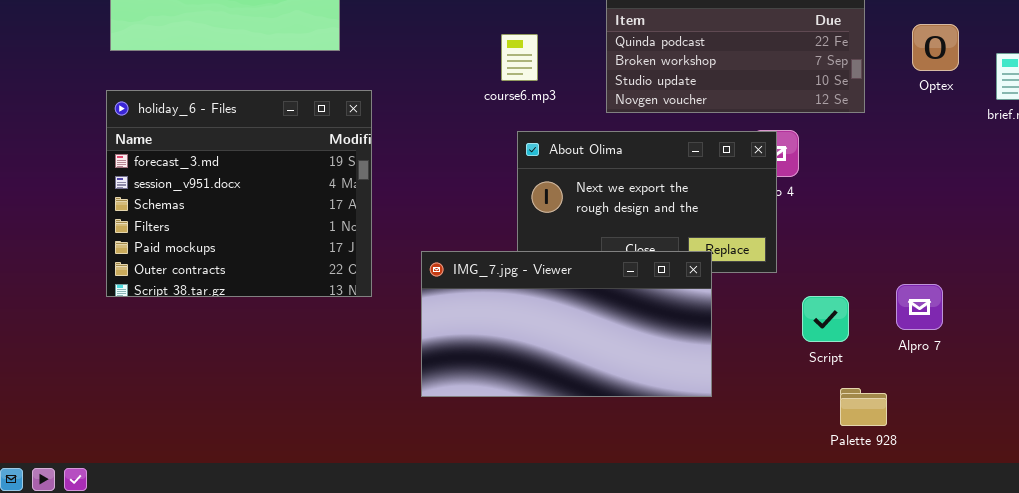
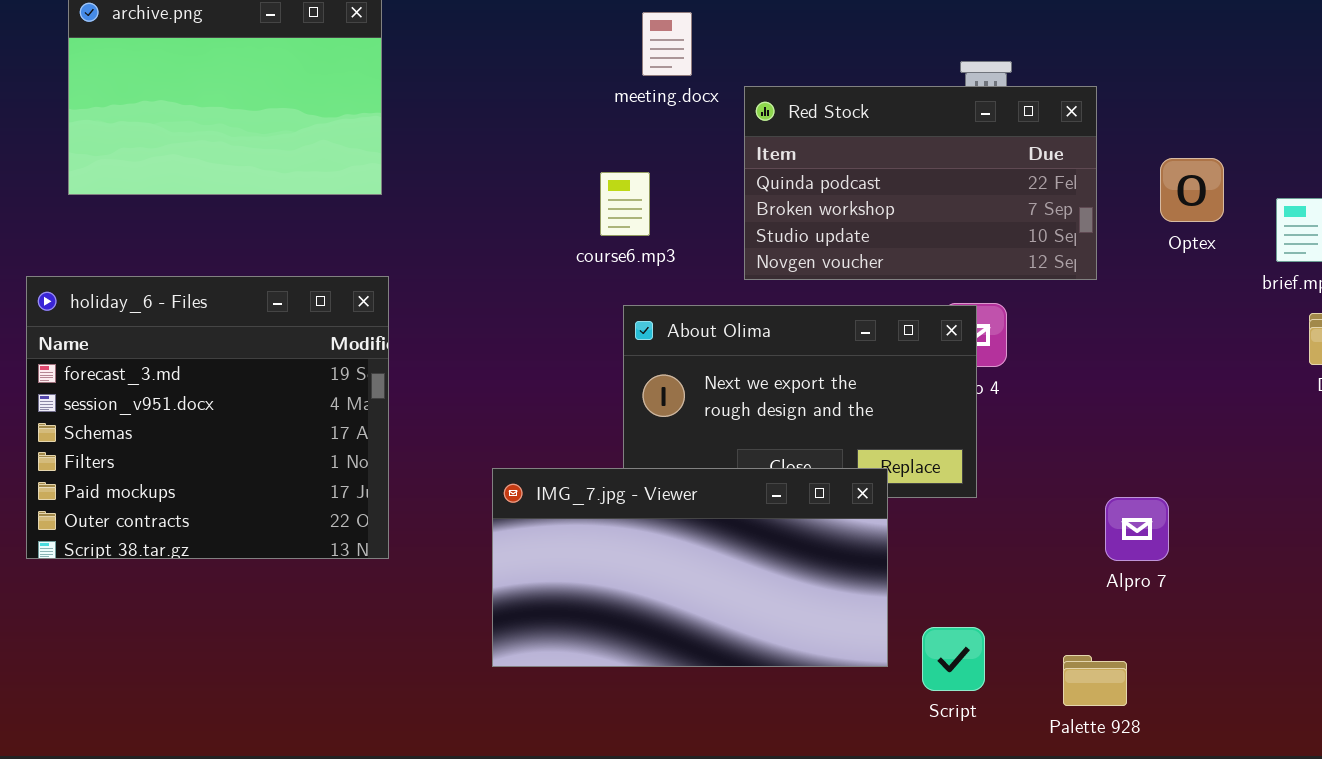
holiday_6 - Files: [106,90,372,297] -> [26,276,389,559], moved
Alpro 7: [896,284,943,330] -> [1105,497,1169,561], moved
Script: [802,296,849,342] -> [922,627,985,691], moved

